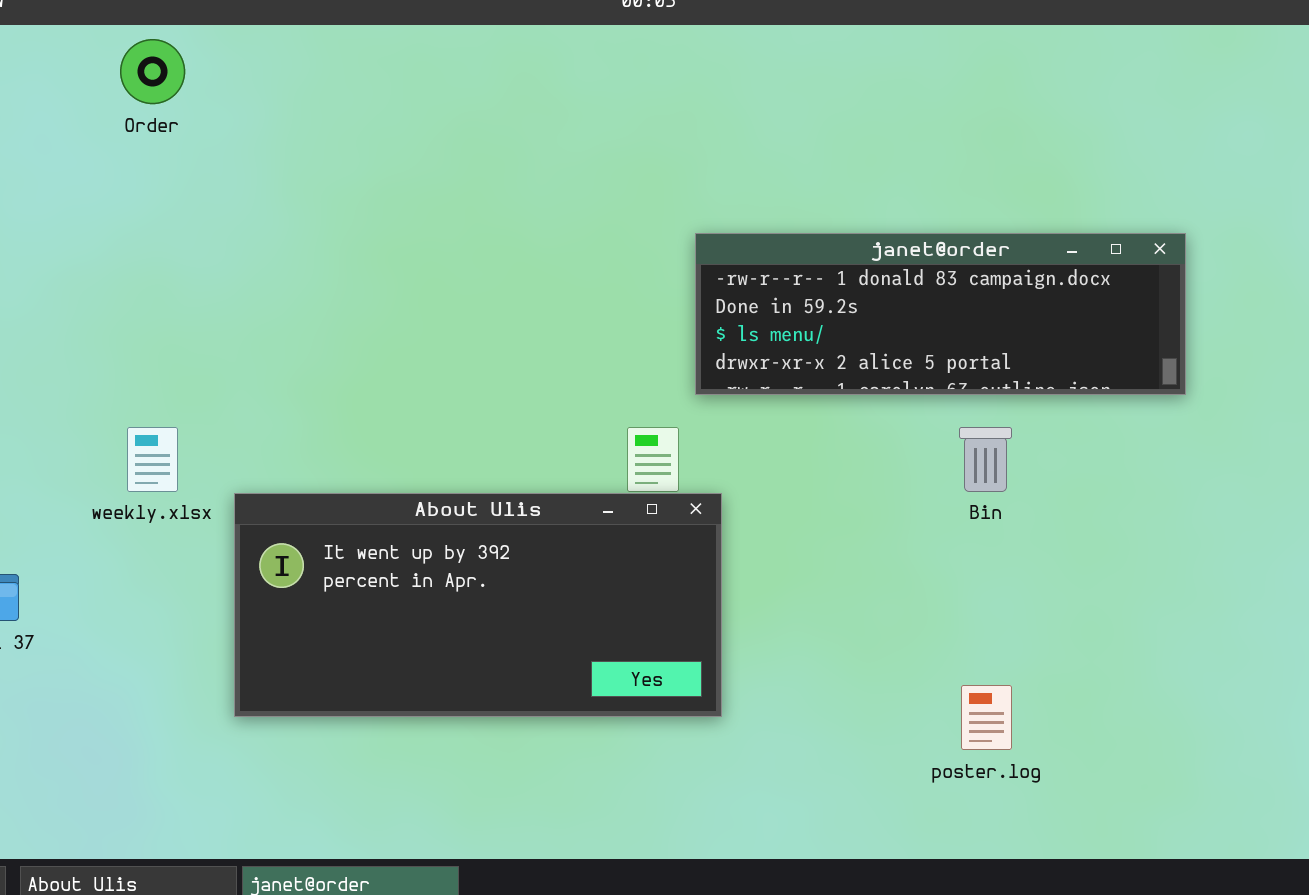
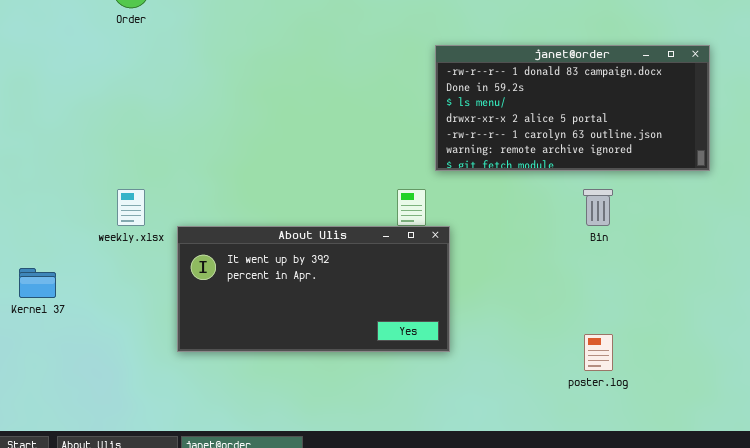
janet@order: [695,233,1186,395] -> [435,45,710,171], resized

